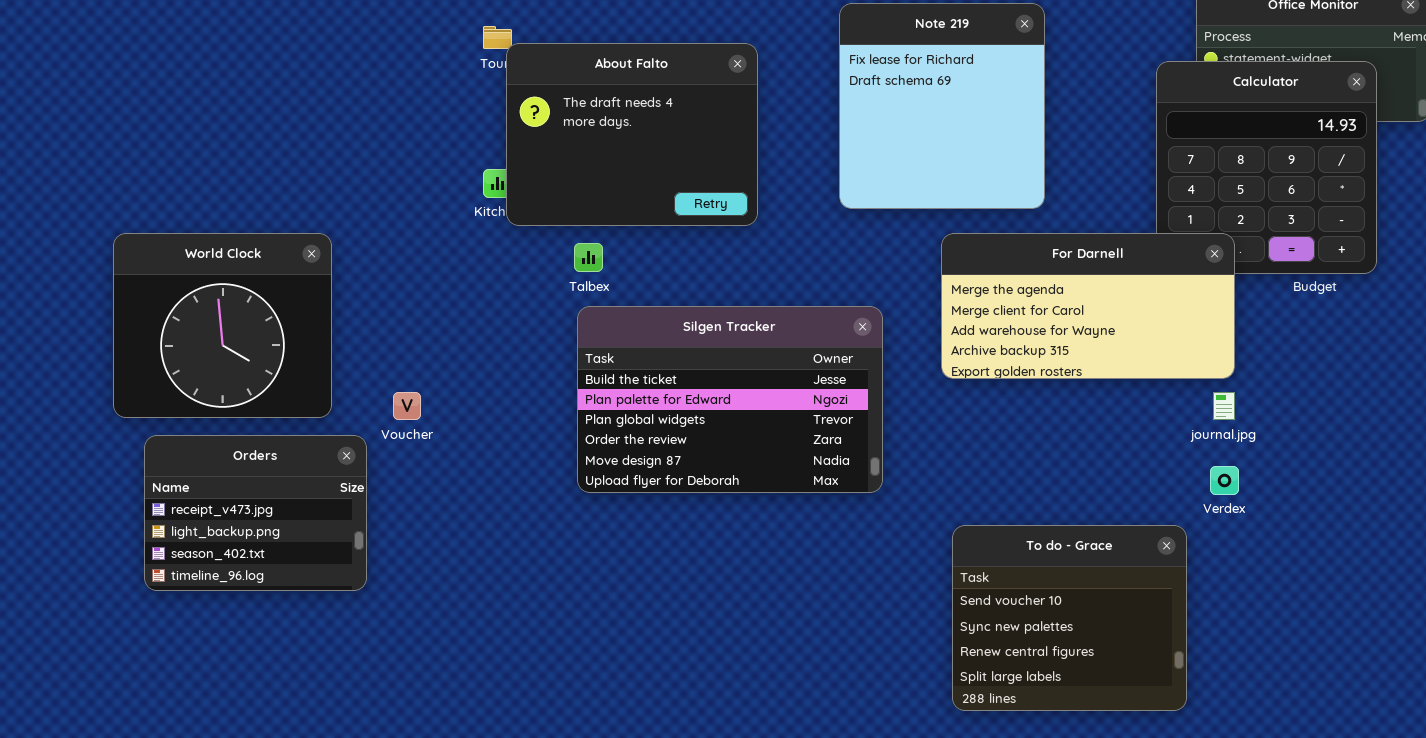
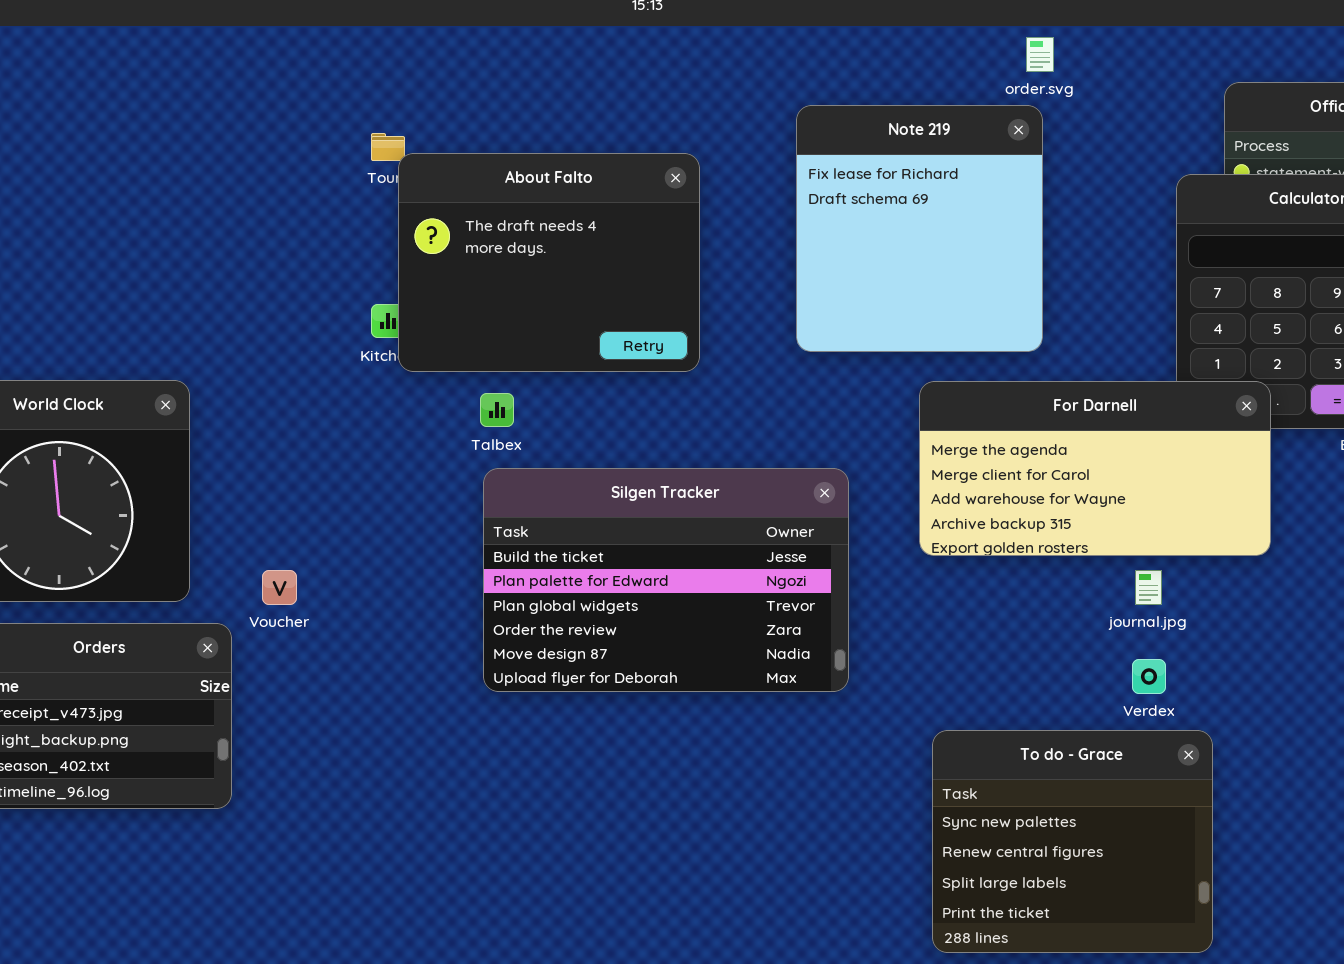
journal.jpg: [1213,392,1235,420] -> [1135,570,1162,605], moved
Verdex: [1210,466,1239,495] -> [1132,659,1166,694], moved
To do - Grace: [952,525,1187,711] -> [932,730,1213,953], scrolled down 1 row

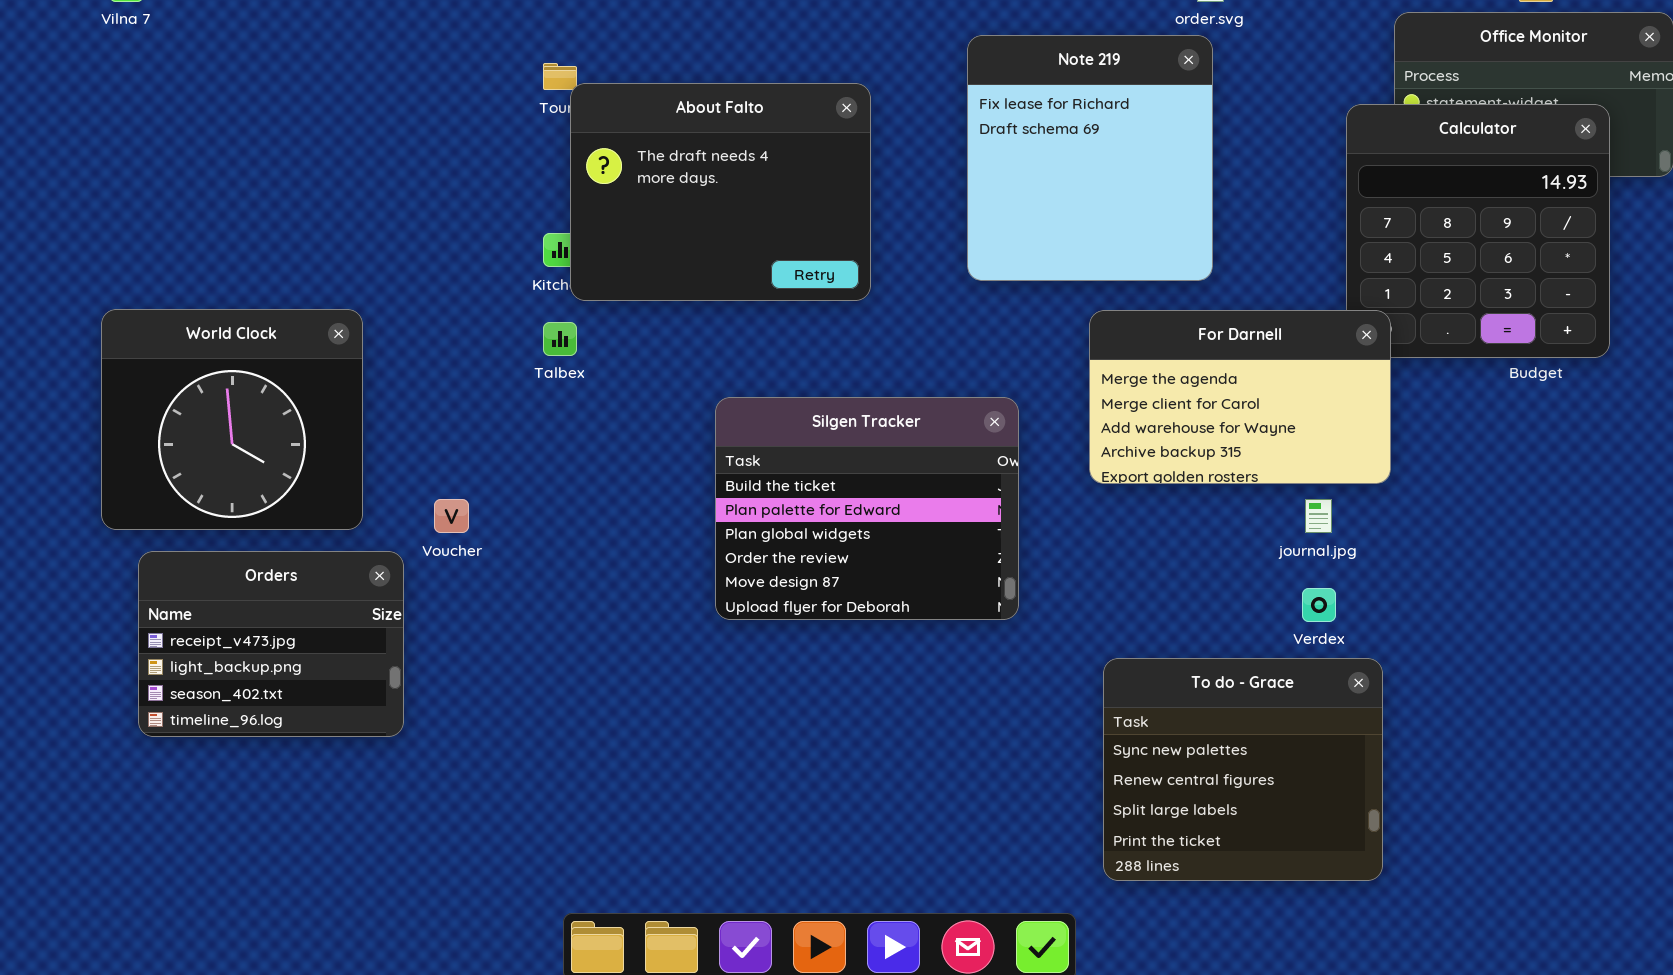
For Darnell: [919,381,1271,556] -> [1089,310,1391,484], resized
Talbex: [480,393,514,427] -> [543,322,577,356], moved
Silgen Tracker: [483,468,849,692] -> [715,397,1019,620], resized

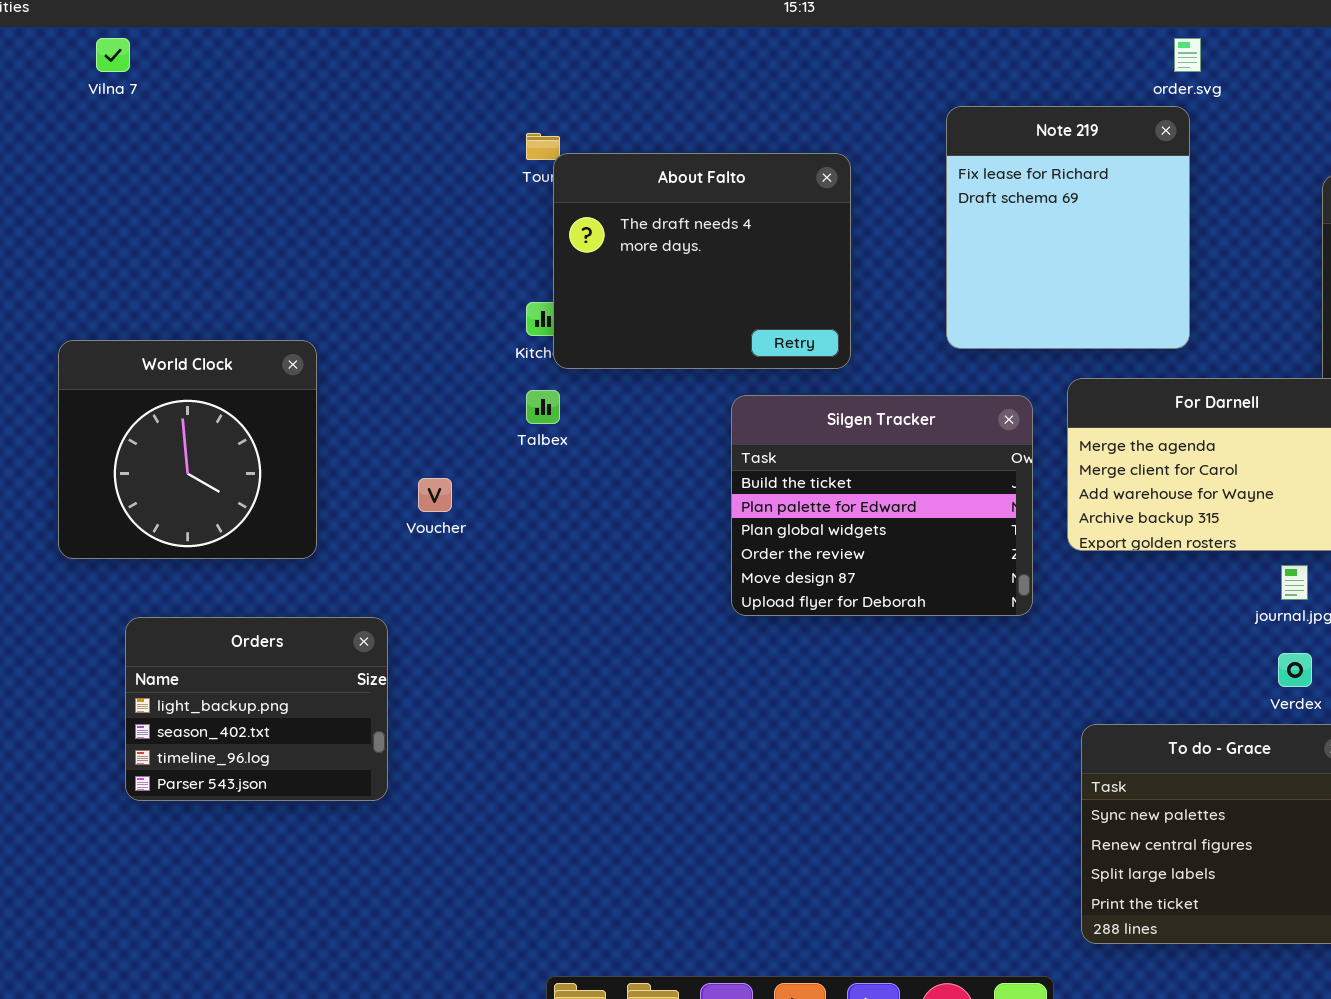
World Clock: [101,309,363,530] -> [58,340,317,559], moved
Silgen Tracker: [715,397,1019,620] -> [731,395,1033,616], moved
Voucher: [434,499,469,533] -> [418,478,452,512], moved
Orders: [138,551,404,737] -> [125,617,388,801], scrolled down 1 row

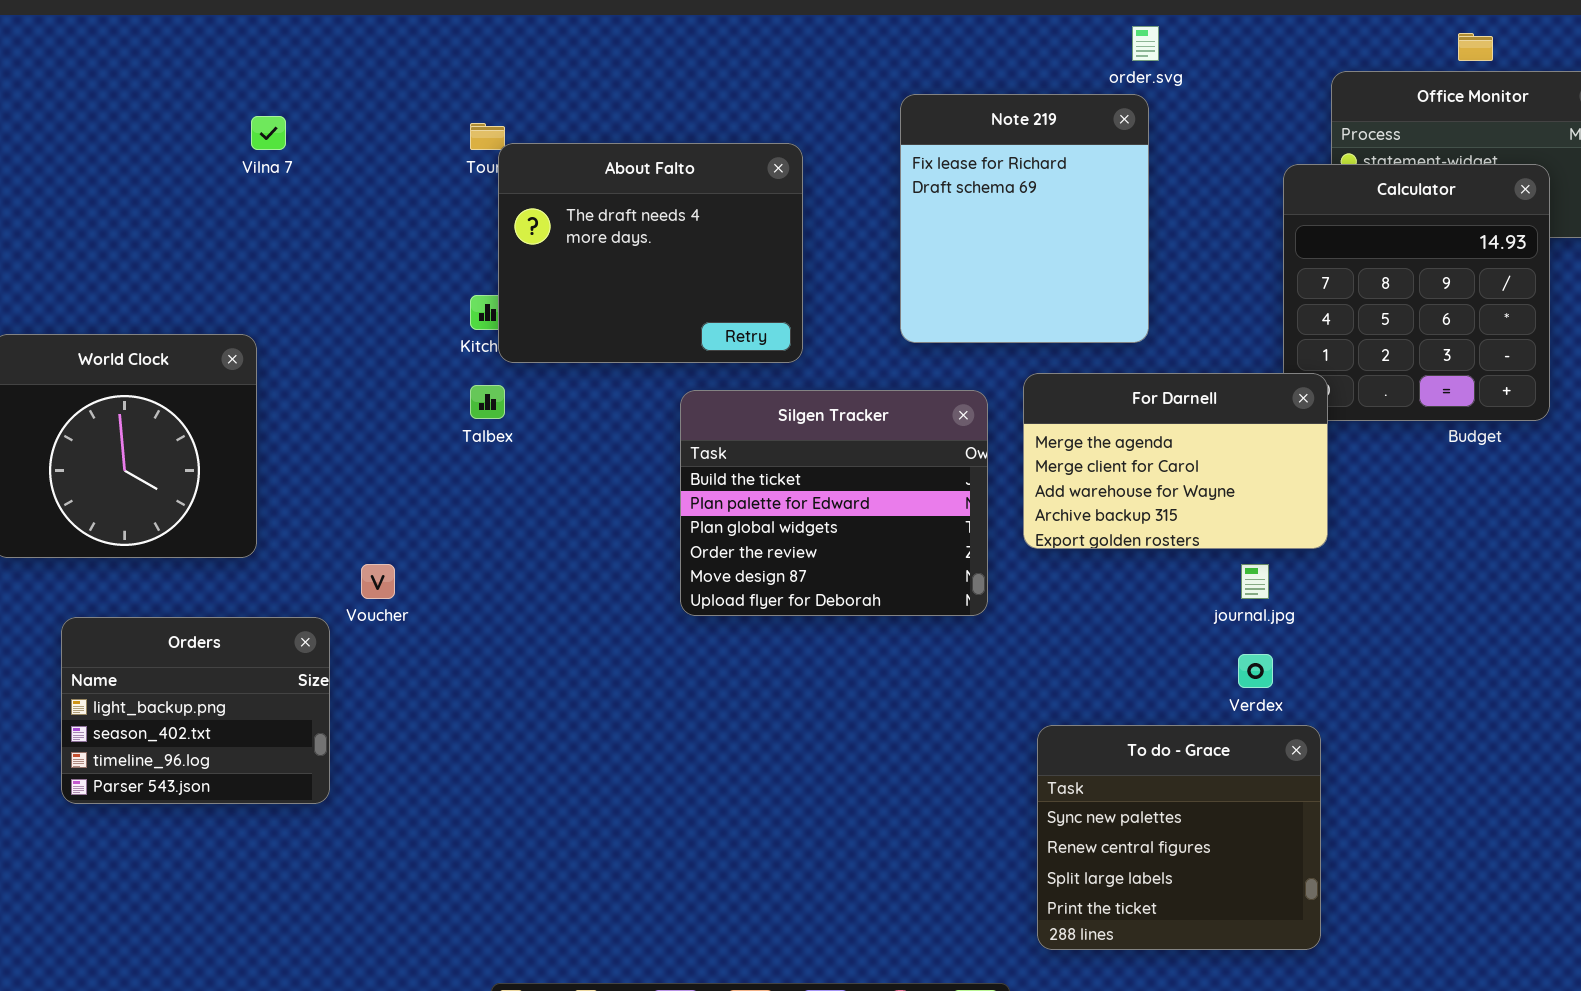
Vilna 7: [96,38,130,72] -> [251,116,286,150], moved
Voucher: [418,478,452,512] -> [361,564,395,599], moved

